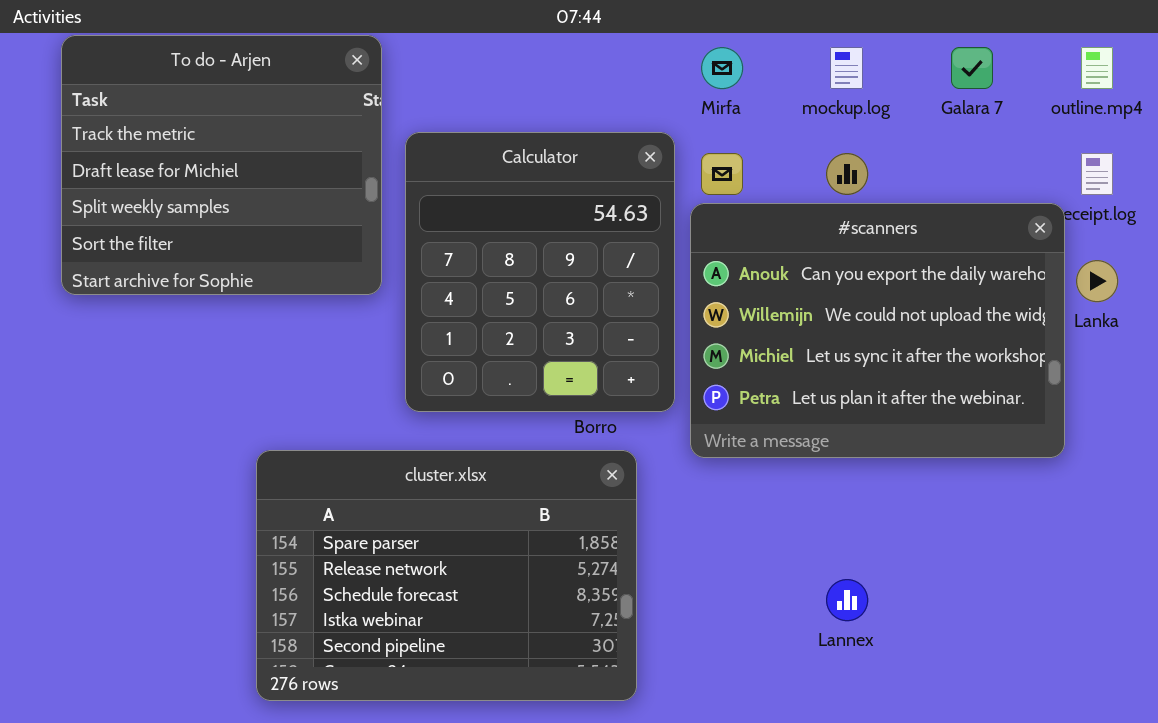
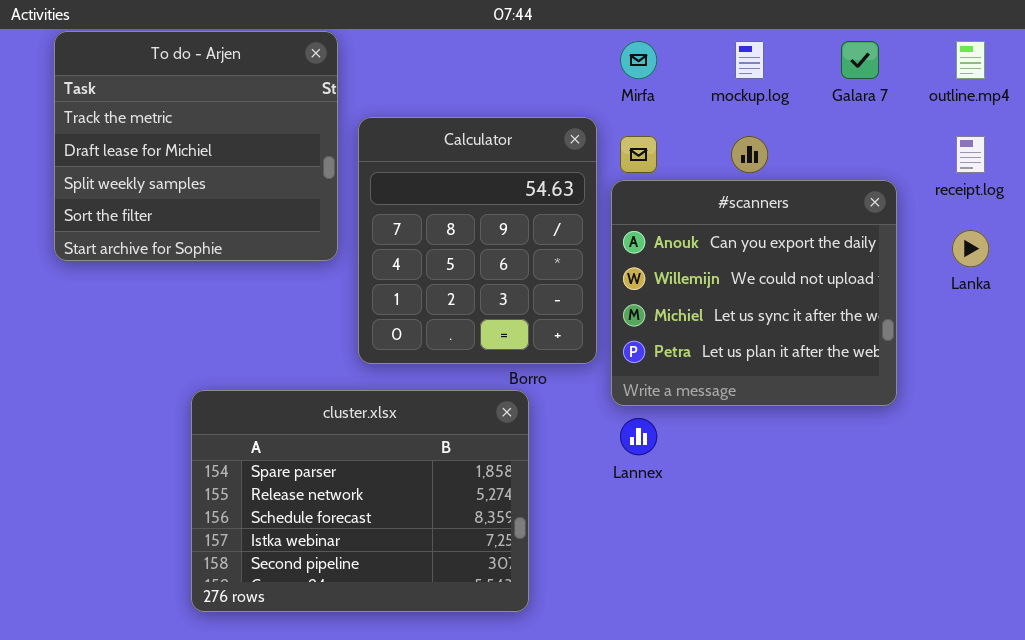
#scanners: [690,203,1065,458] -> [611,180,897,406], resized
cluster.xlsx: [256,450,637,701] -> [191,390,529,612], moved
Lannex: [826,579,868,621] -> [620,418,657,455], moved

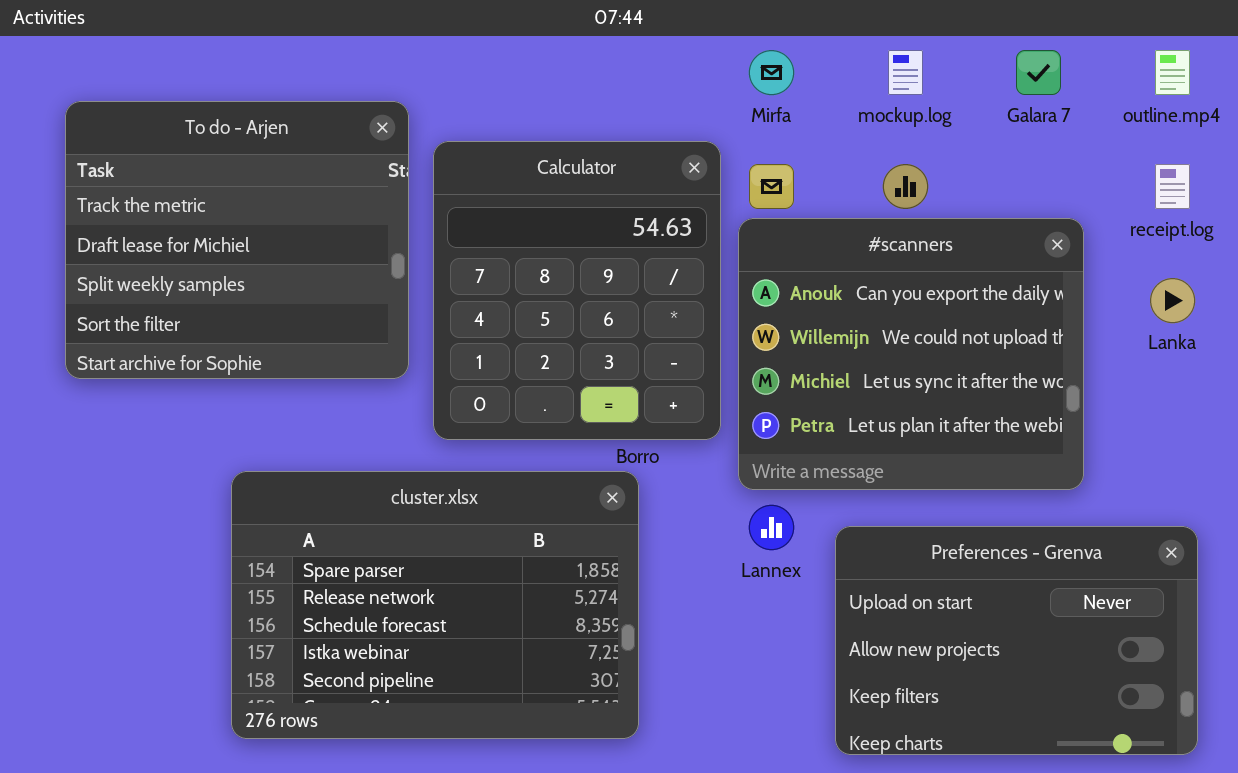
To do - Arjen: [54,31,338,261] -> [65,101,409,379], moved
Preferences - Grenva: none -> [835,526,1198,755], opened

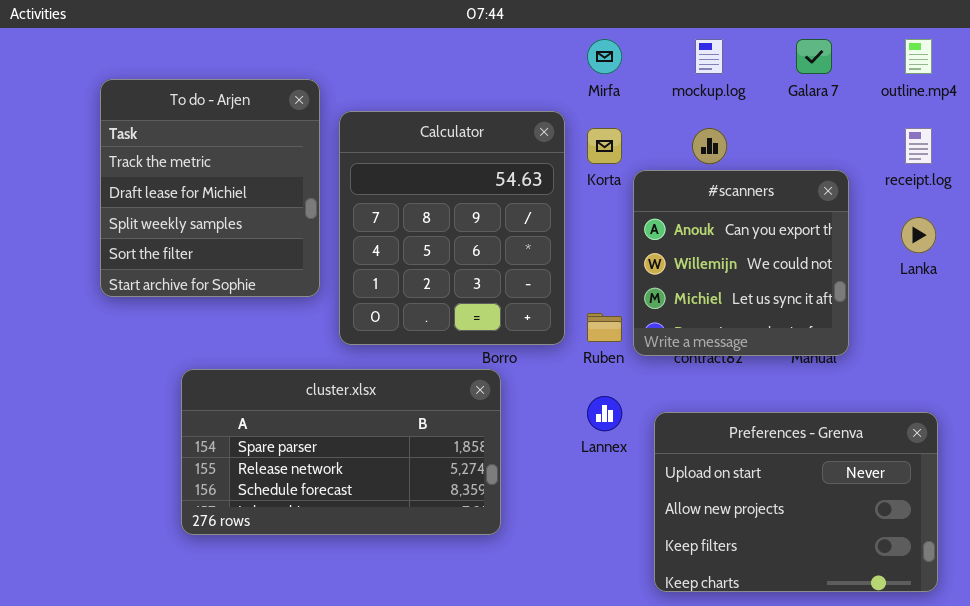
To do - Arjen: [65,101,409,379] -> [100,79,320,297], resized
#scanners: [738,218,1084,490] -> [633,170,849,356], resized
cluster.xlsx: [231,471,639,739] -> [181,369,501,535], resized

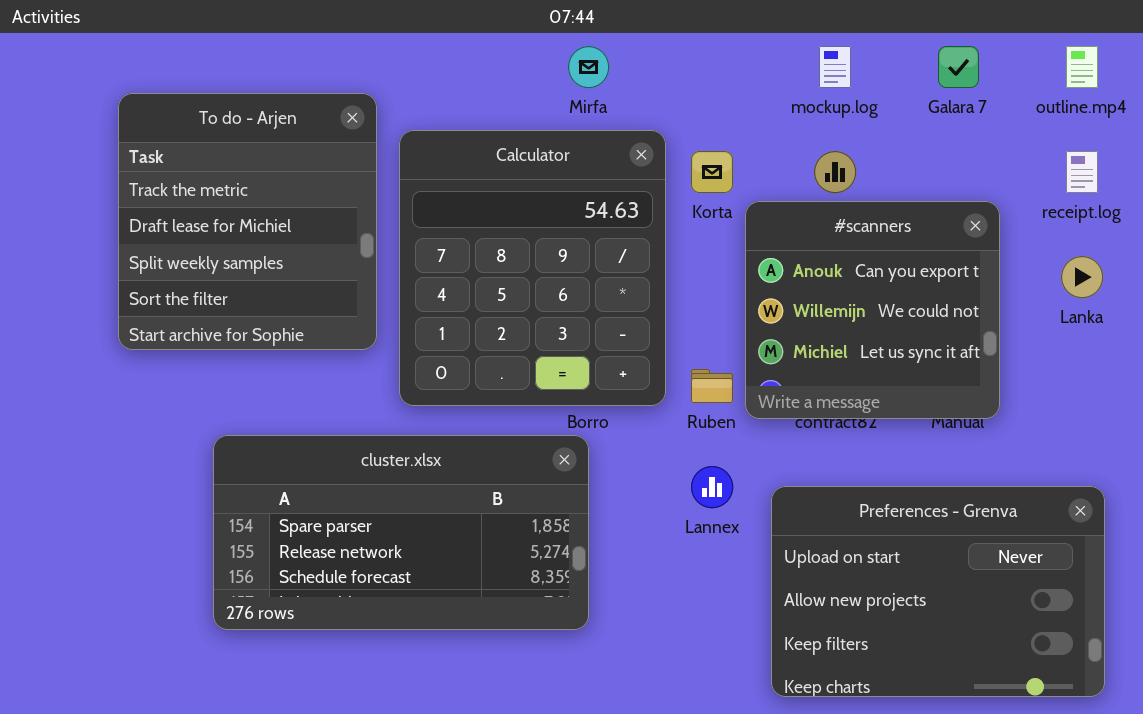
Mirfa: [587,39,622,74] -> [568,46,609,88], moved

